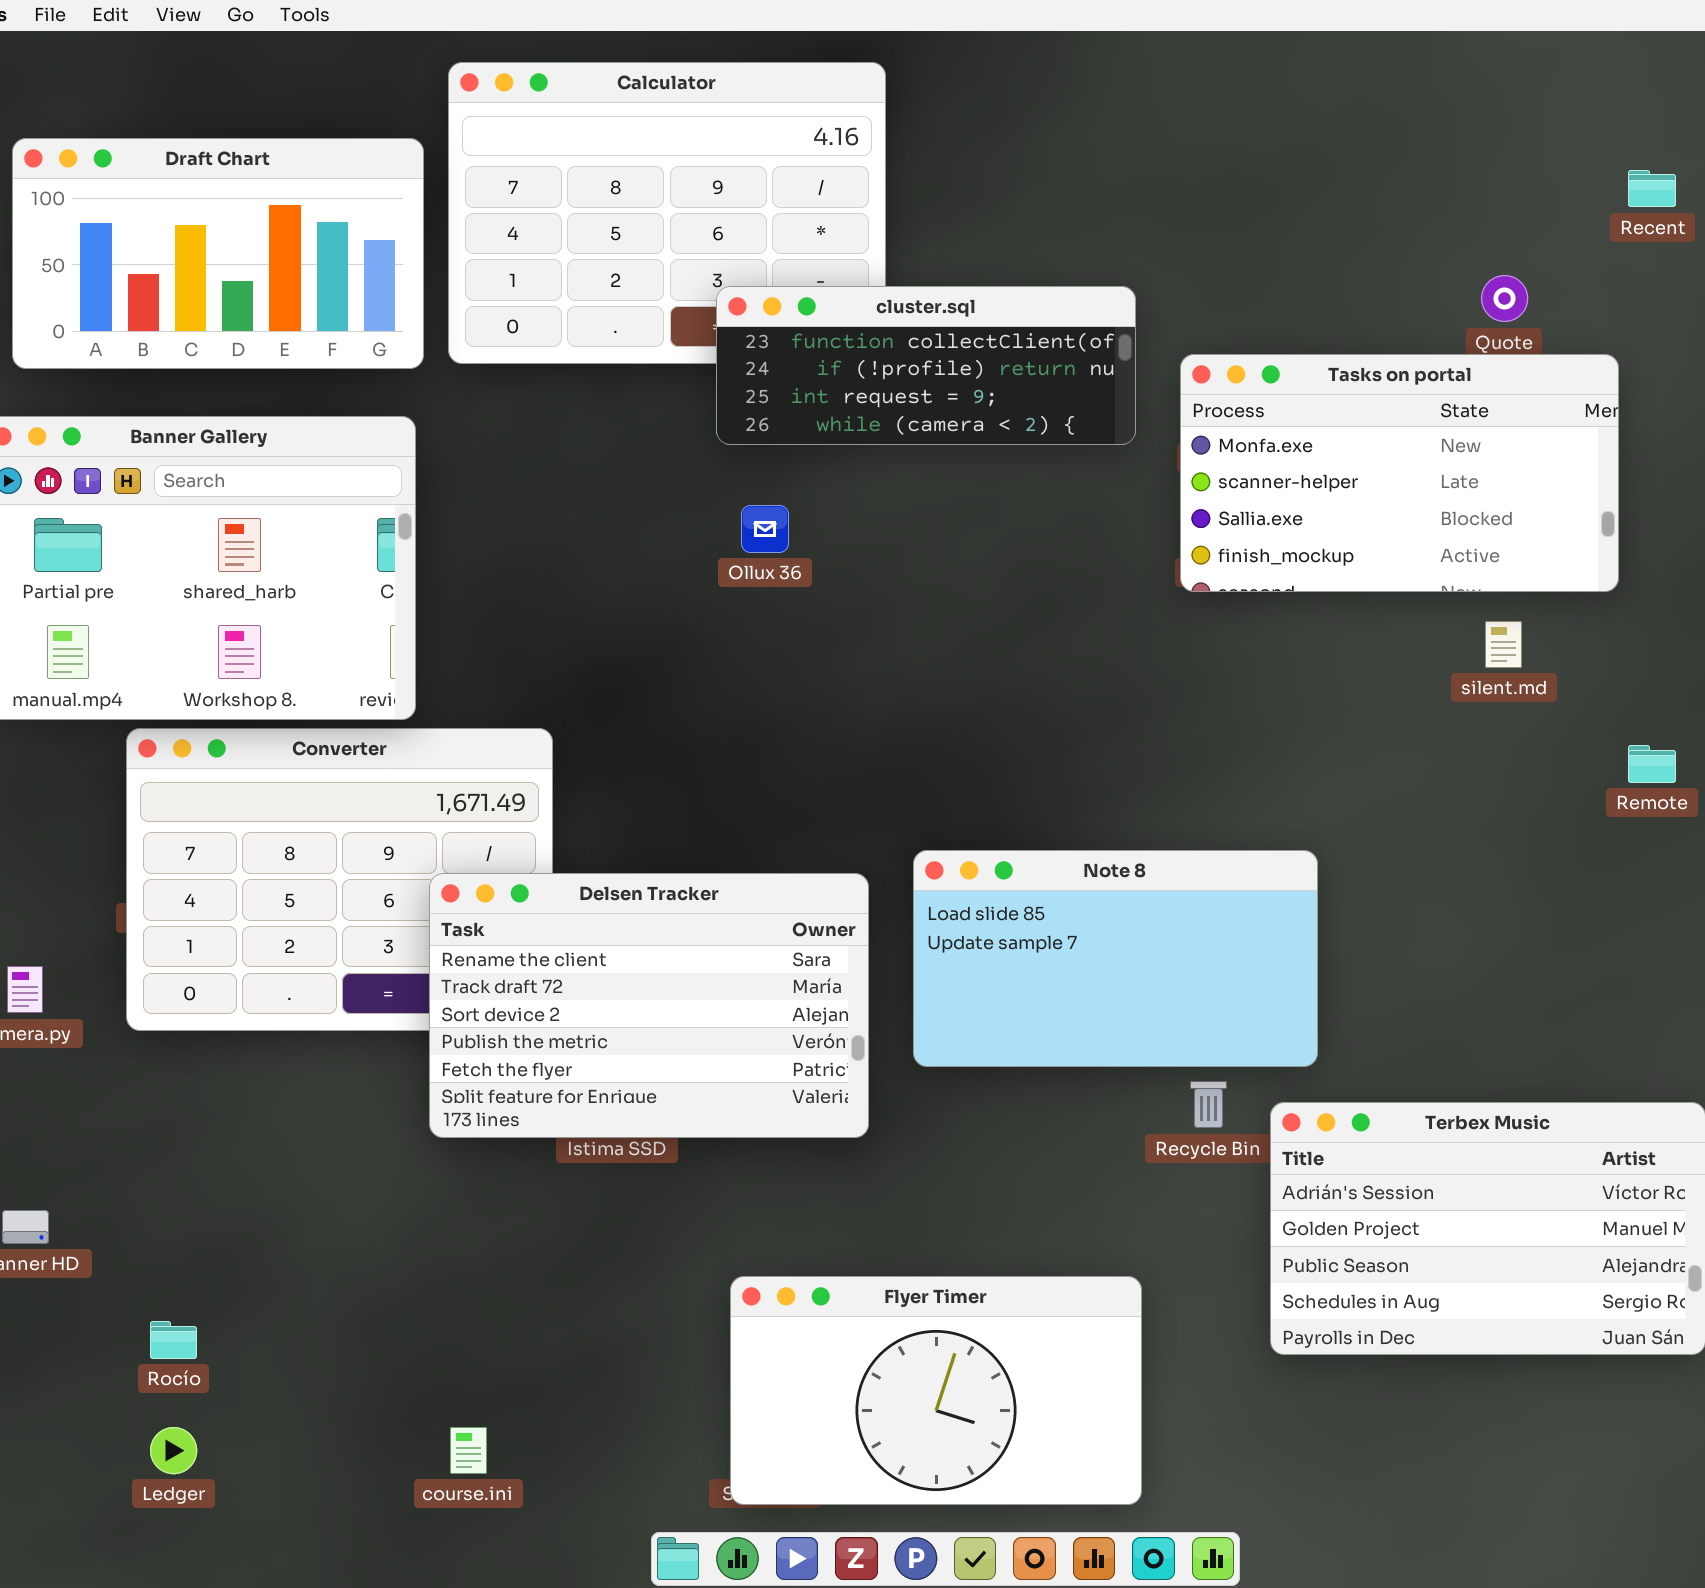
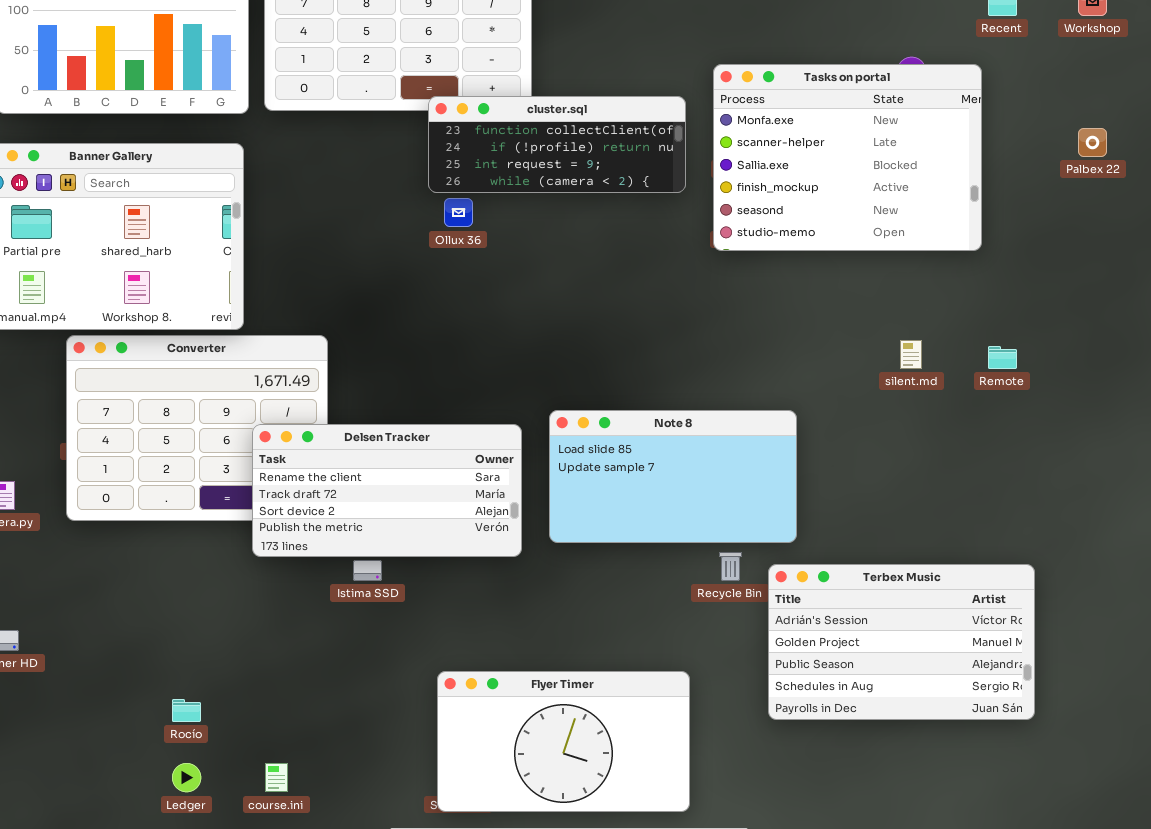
cluster.sql: [716,286,1136,445] -> [428,96,686,193], moved
Tasks on portal: [1180,354,1619,592] -> [713,64,982,251], resized
silent.md: [1485,621,1522,668] -> [900,340,922,369], moved
Delsen Tracker: [429,873,869,1138] -> [252,424,522,557], resized
Rocío: [150,1321,197,1359] -> [172,699,201,722], moved
Ledger: [150,1427,197,1474] -> [172,763,201,792], moved

